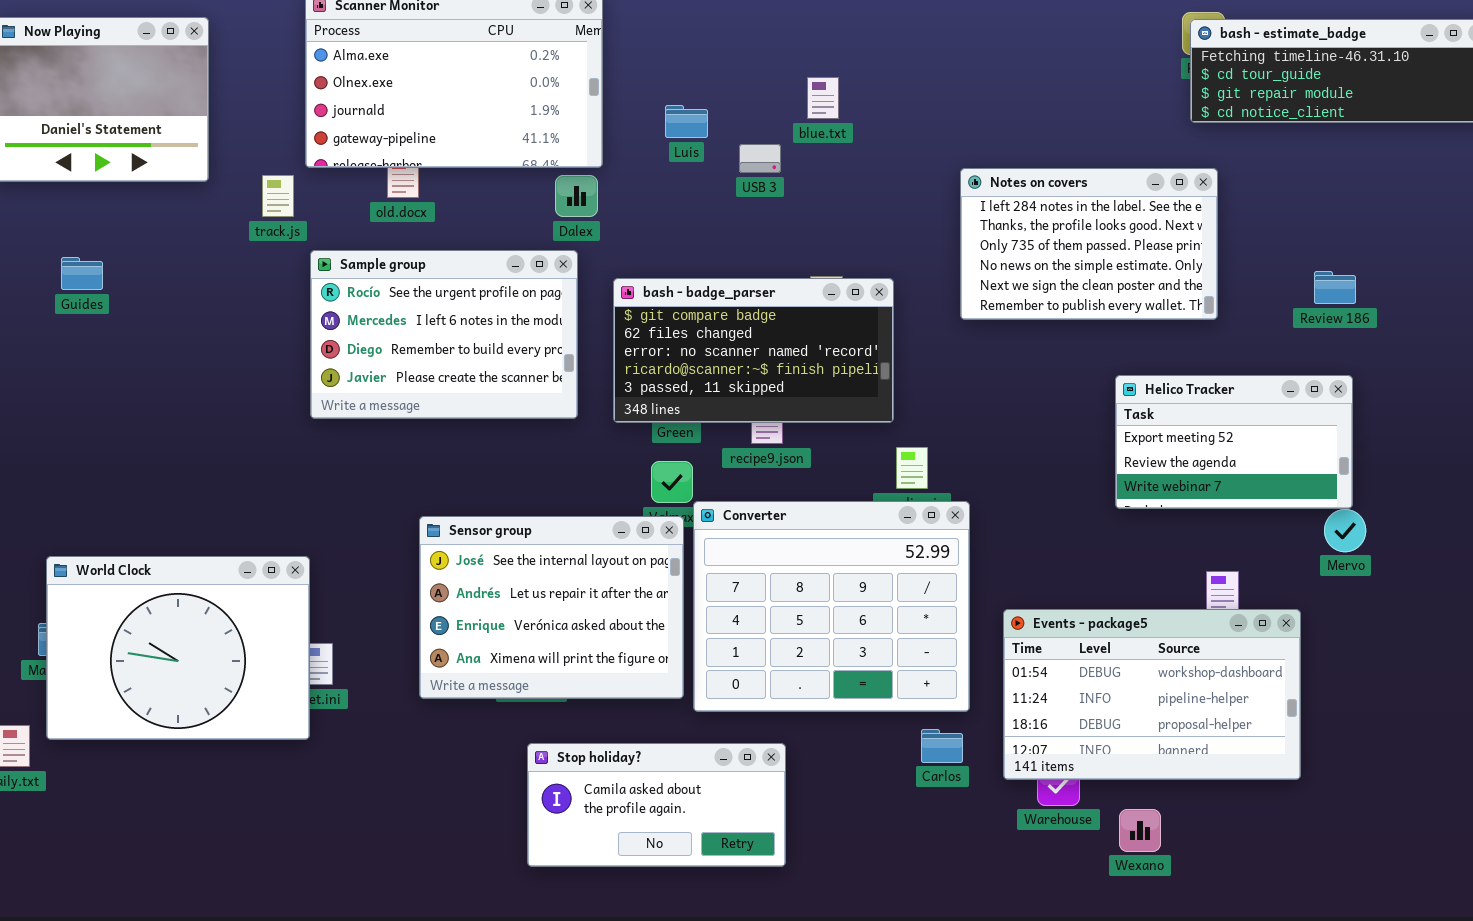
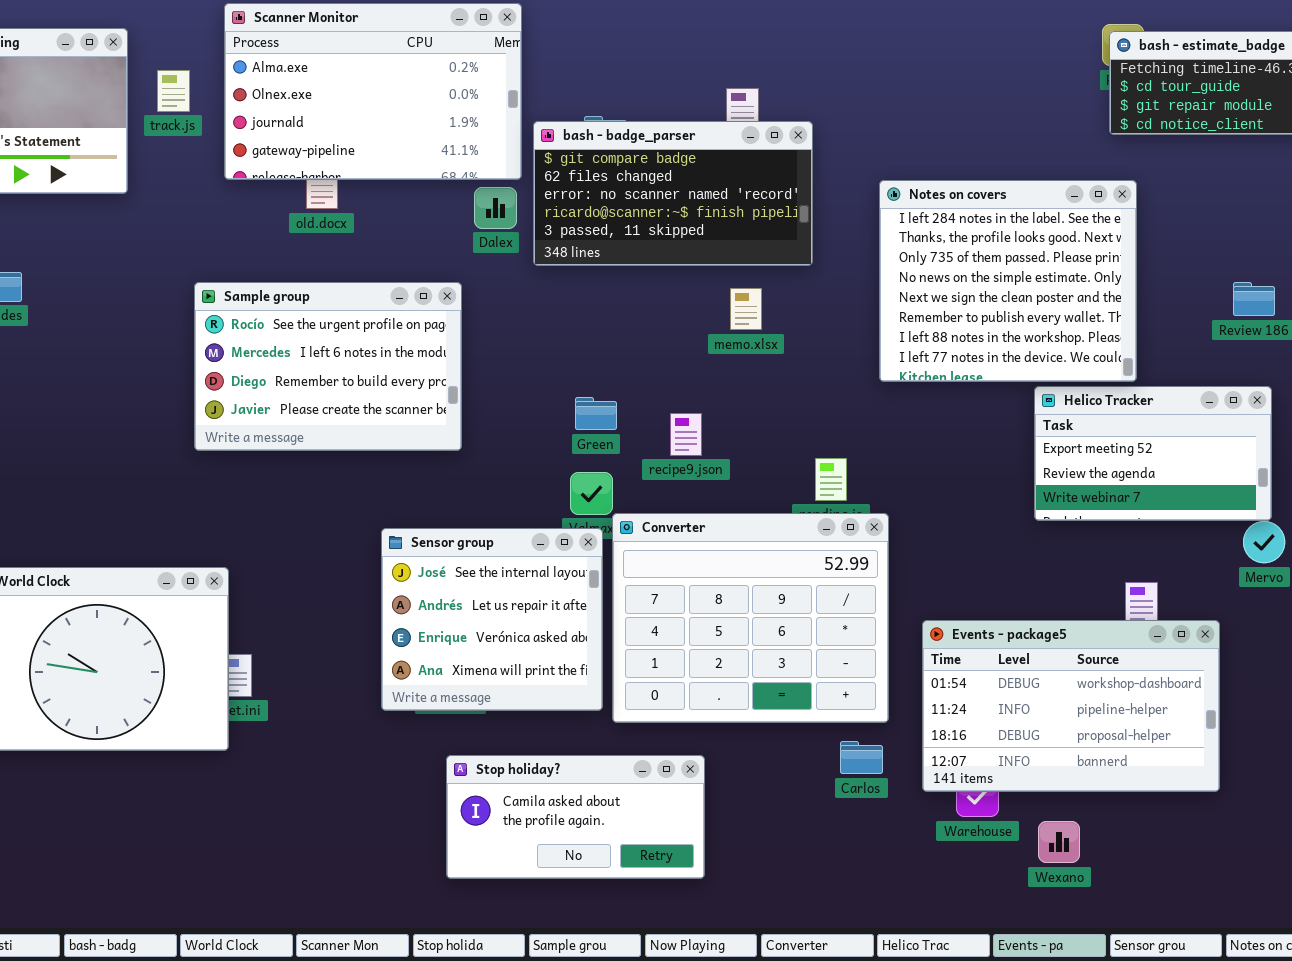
Notes on covers: [960,168,1218,320] -> [879,180,1137,382], resized
track.js: [262,175,294,217] -> [157,70,190,112], moved
Sample group: [310,250,578,419] -> [194,282,462,451], moved
bash - badge_parser: [613,278,894,423] -> [533,121,813,266], moved
Sensor group: [419,516,684,699] -> [381,528,603,711], resized

